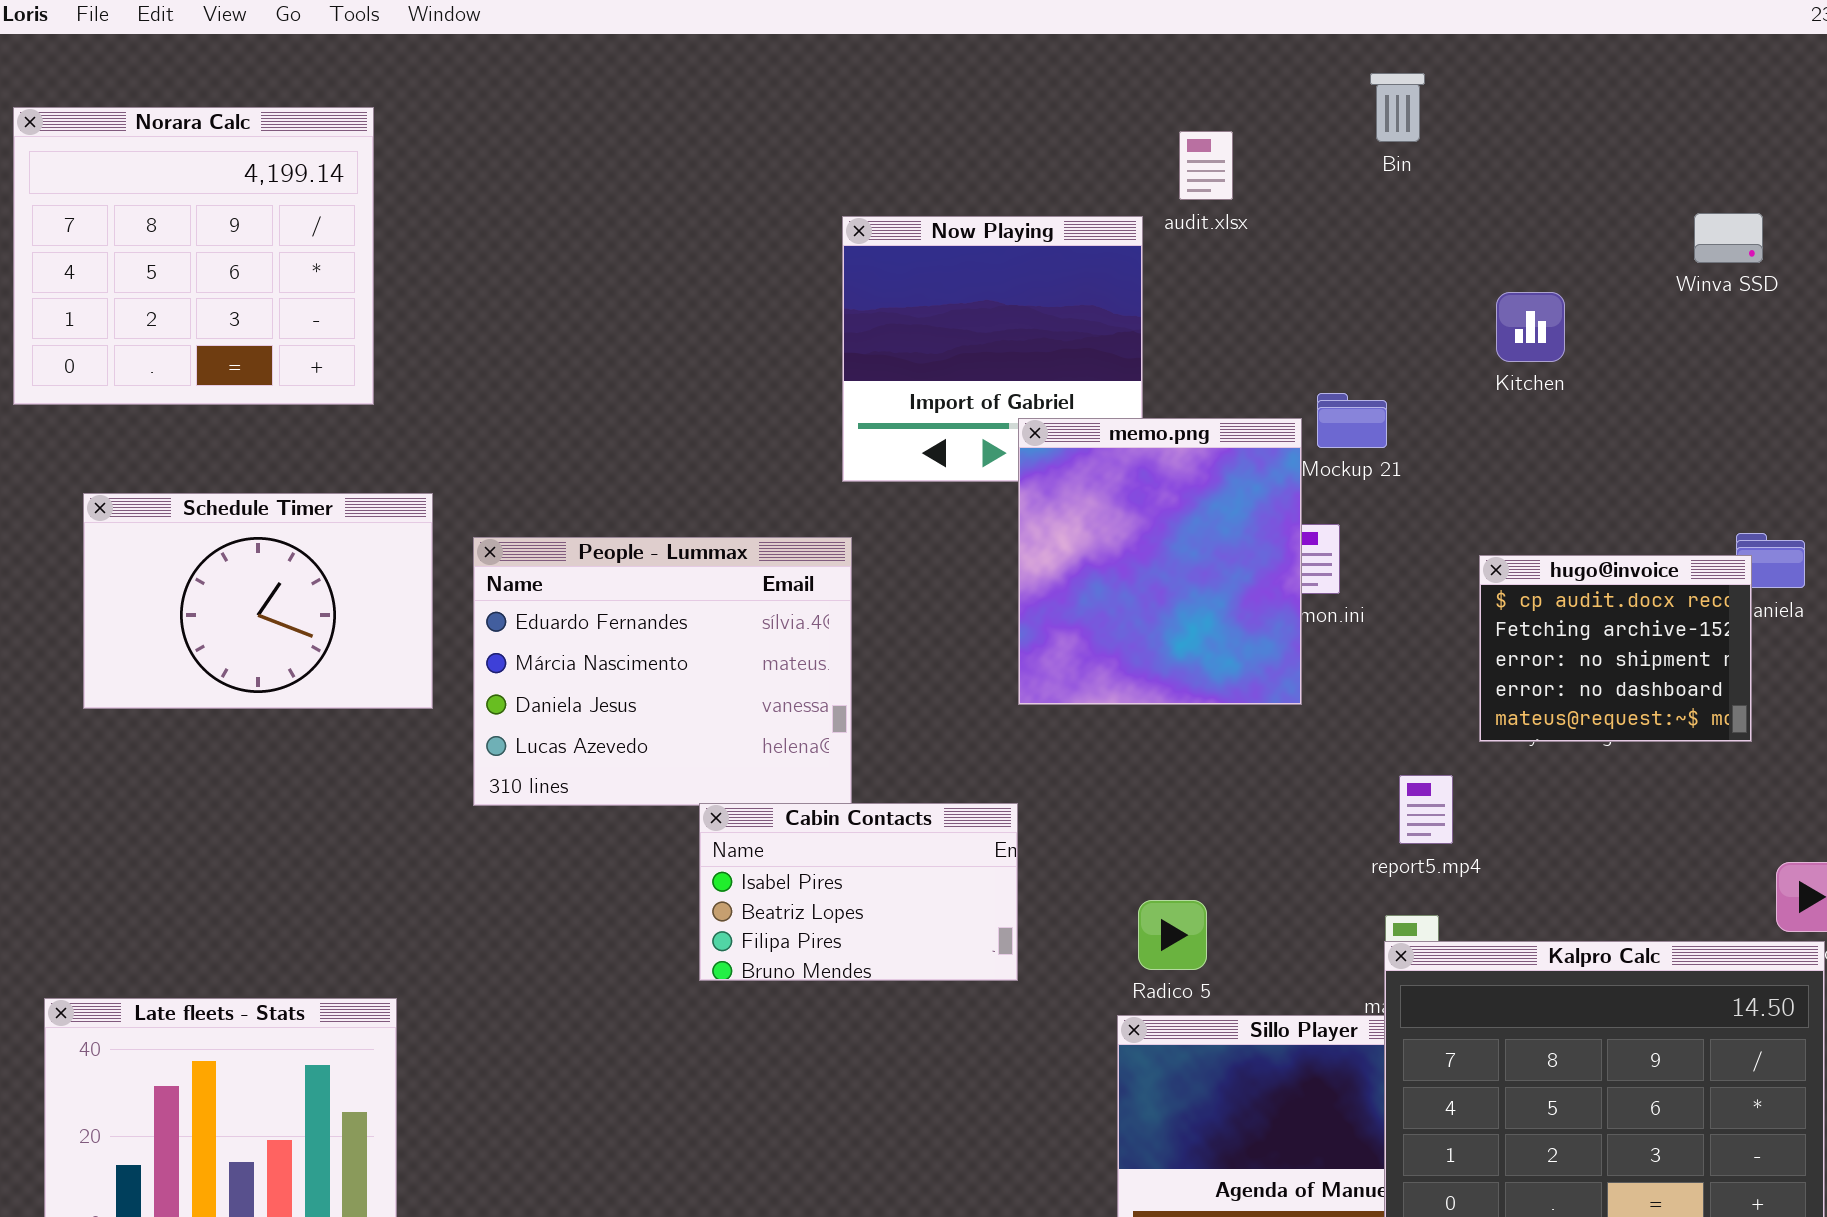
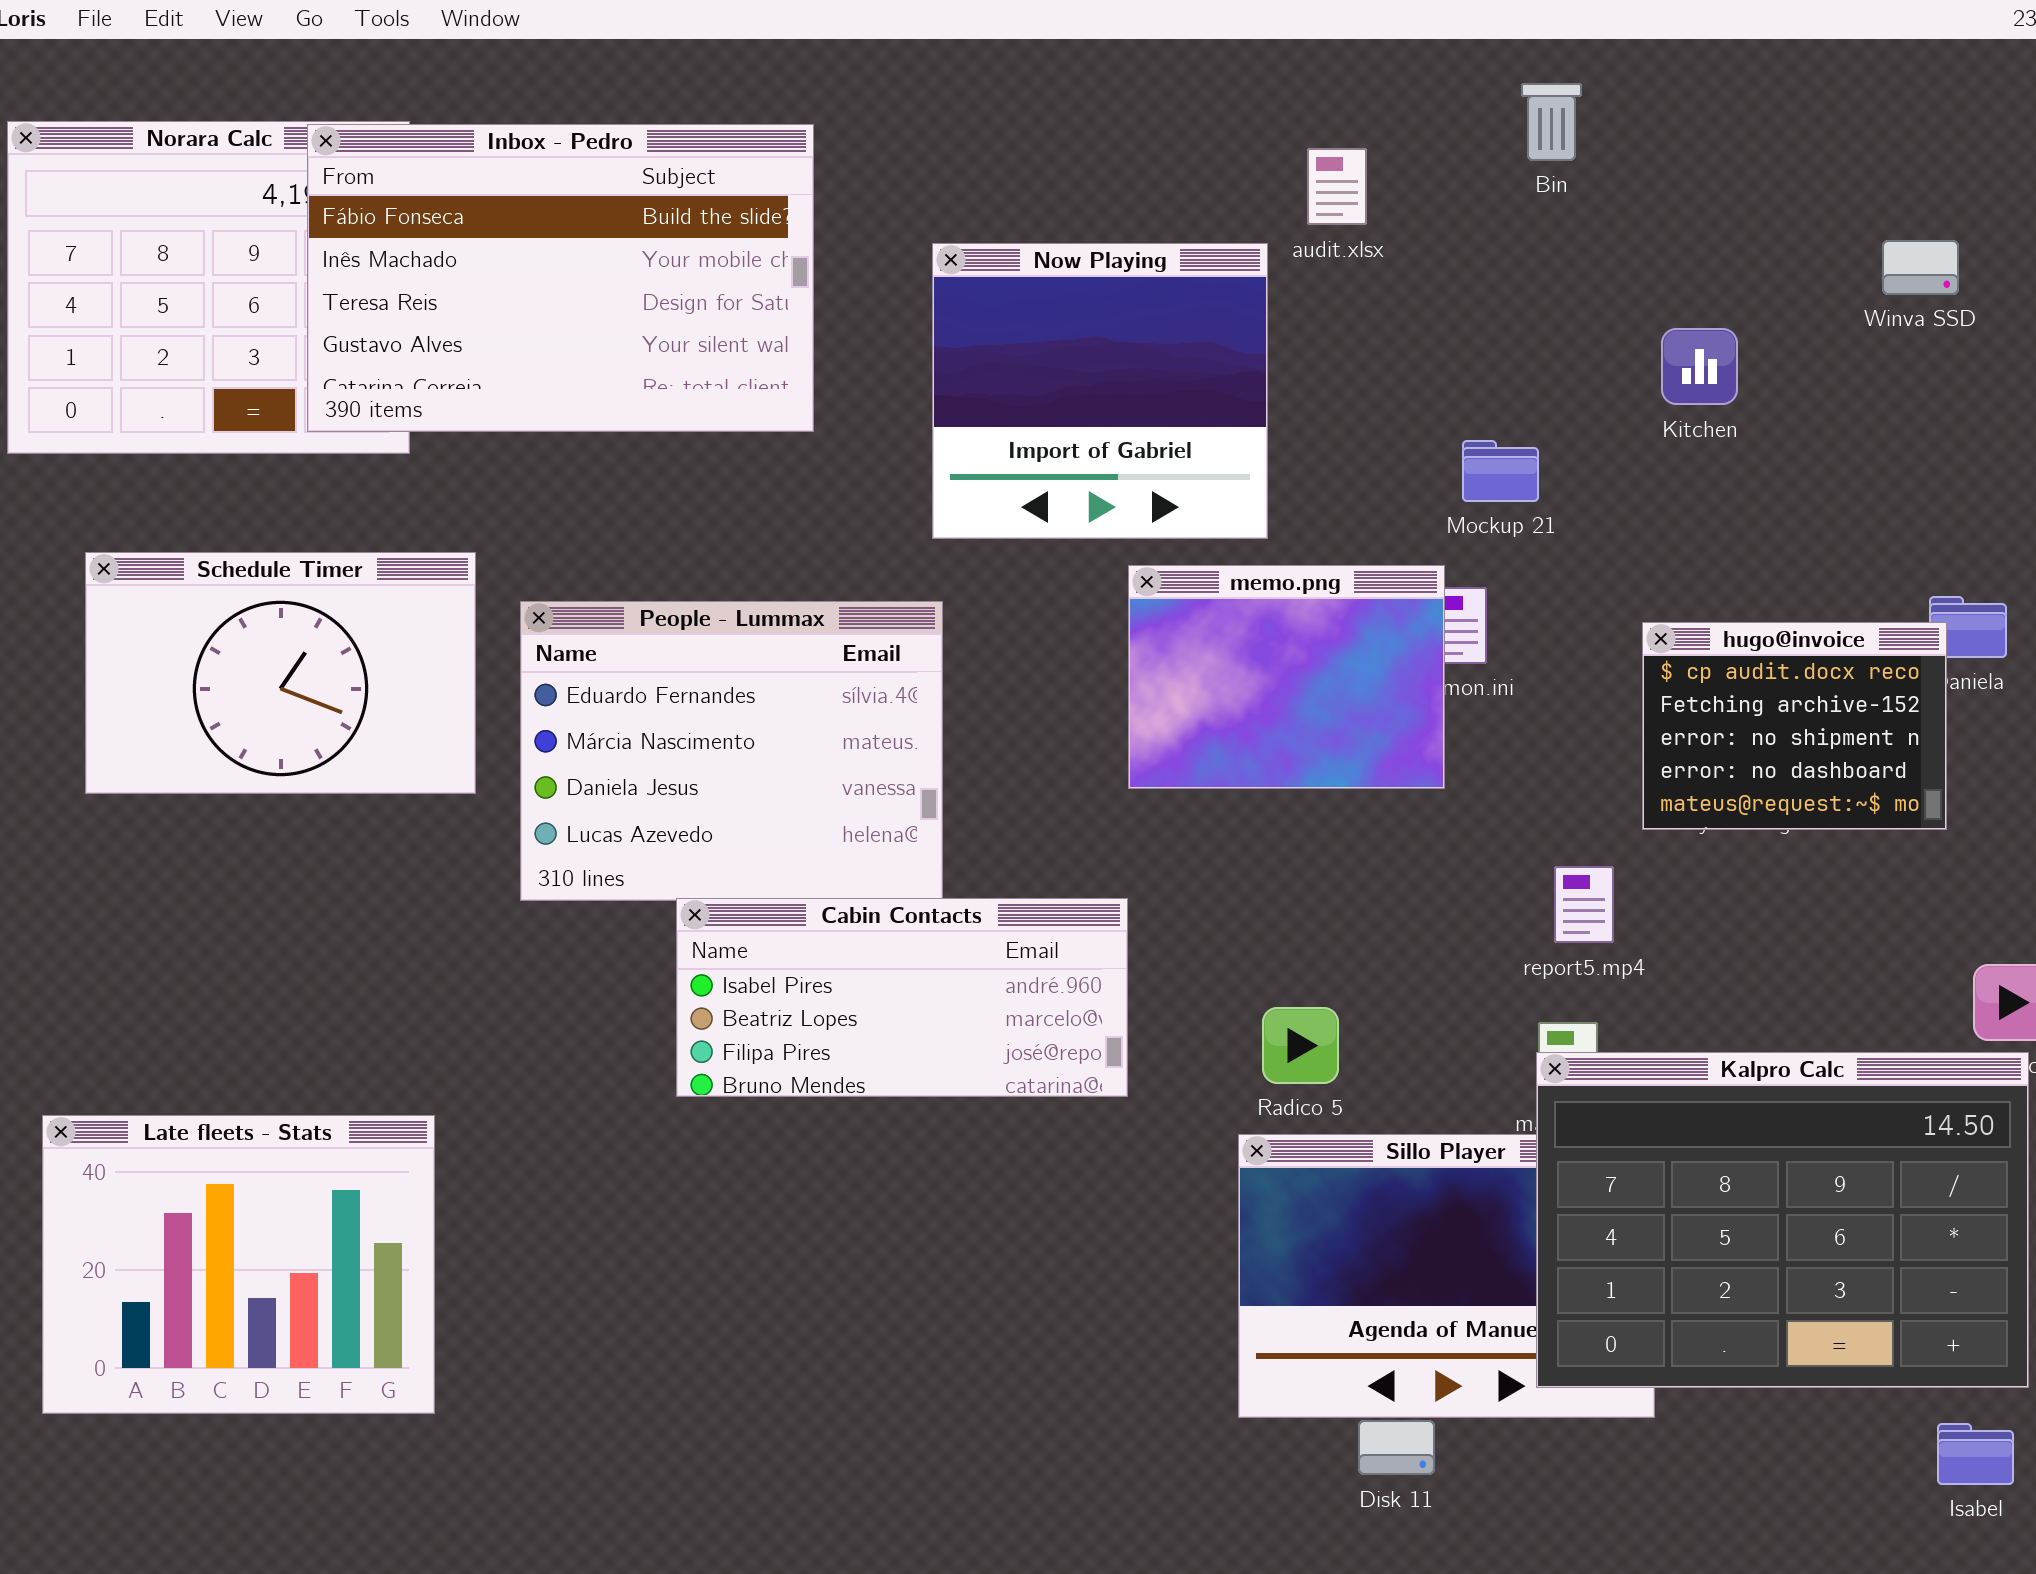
Inbox - Pedro: none -> [307,124,814,432], opened
memo.png: [1018,418,1302,705] -> [1128,565,1445,789], resized
Cabin Contacts: [699,803,1018,981] -> [676,898,1128,1097], resized

